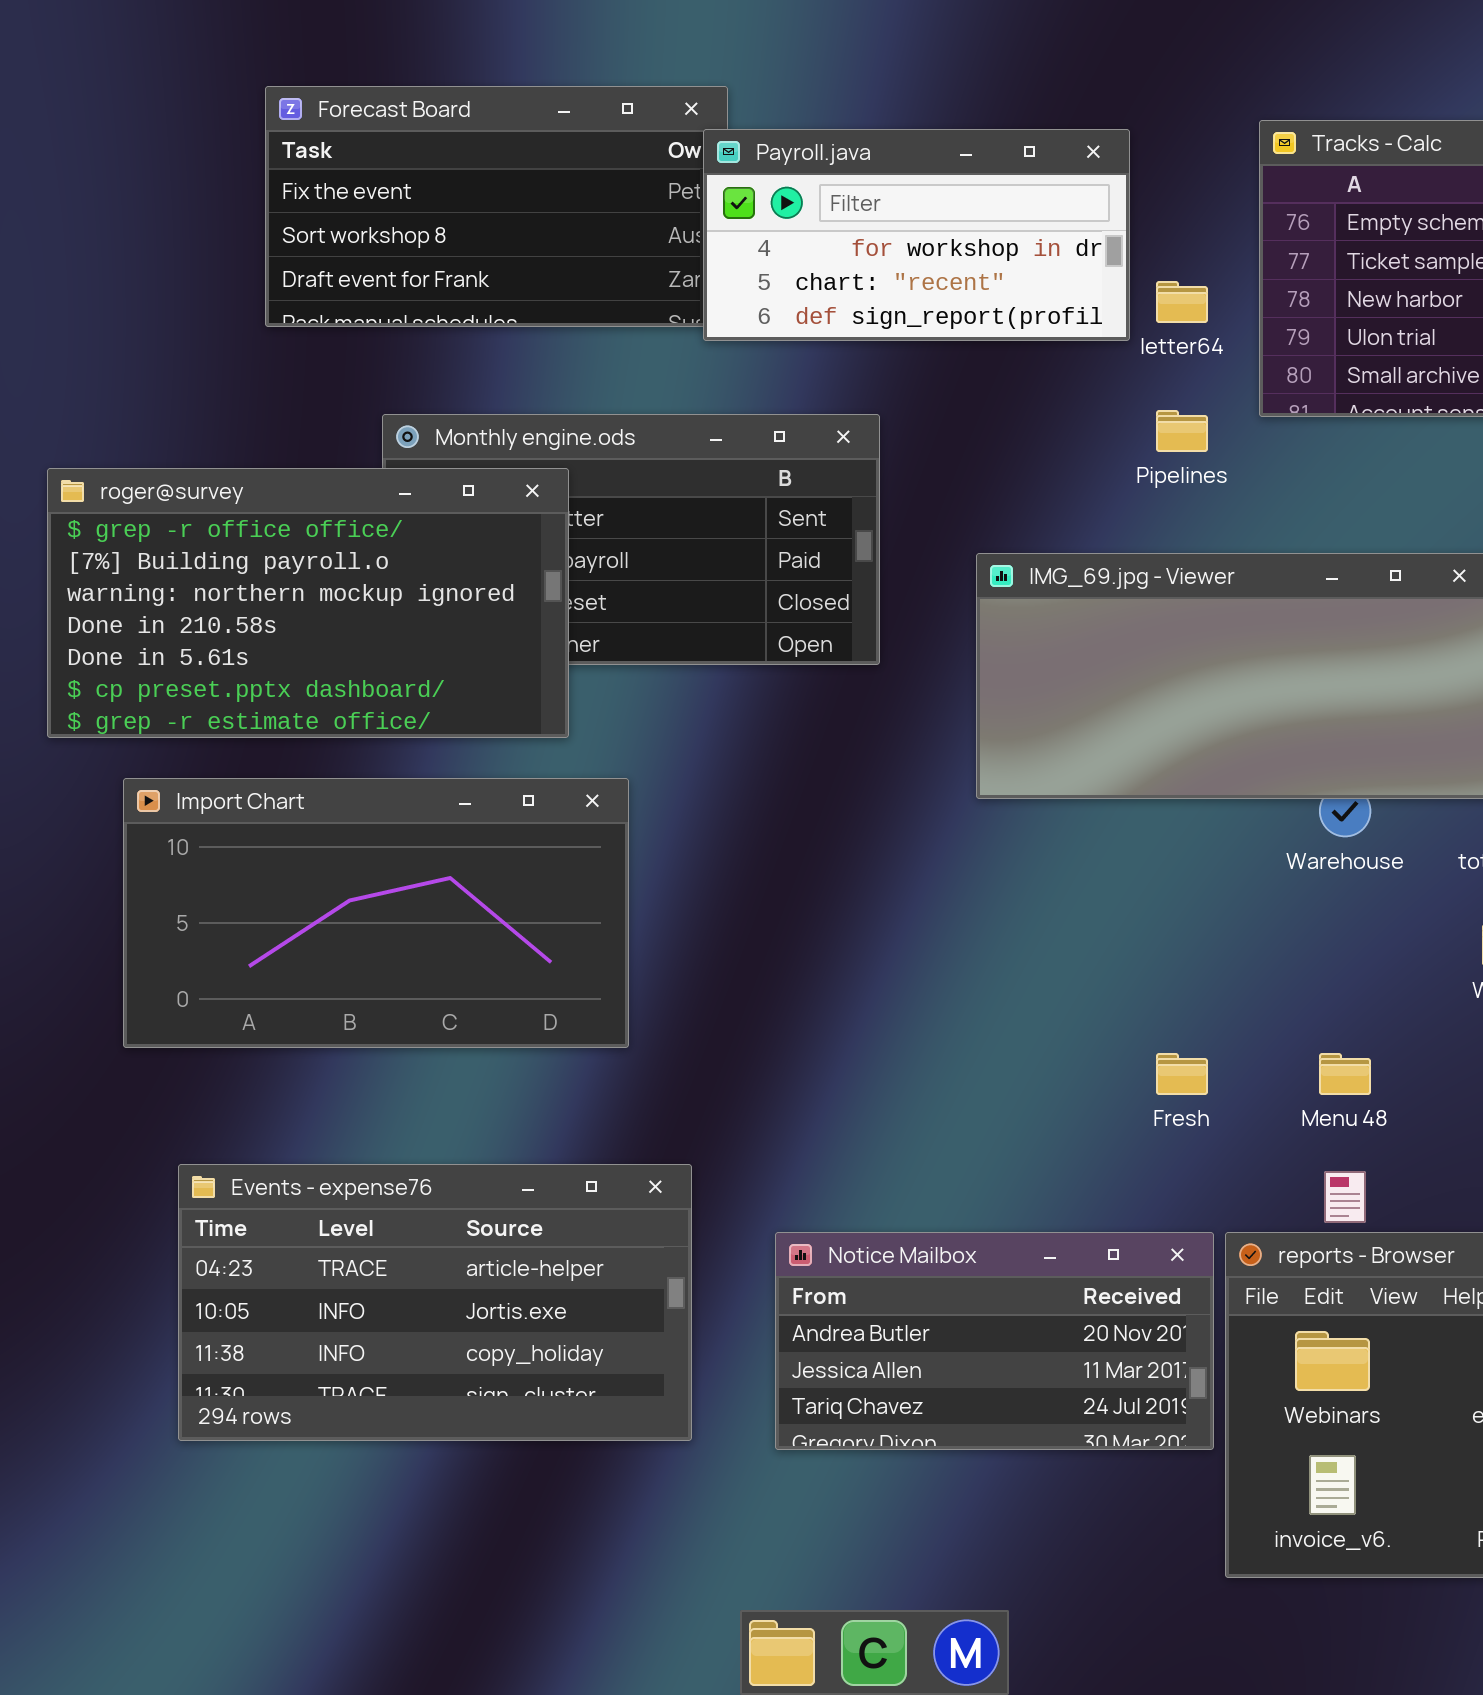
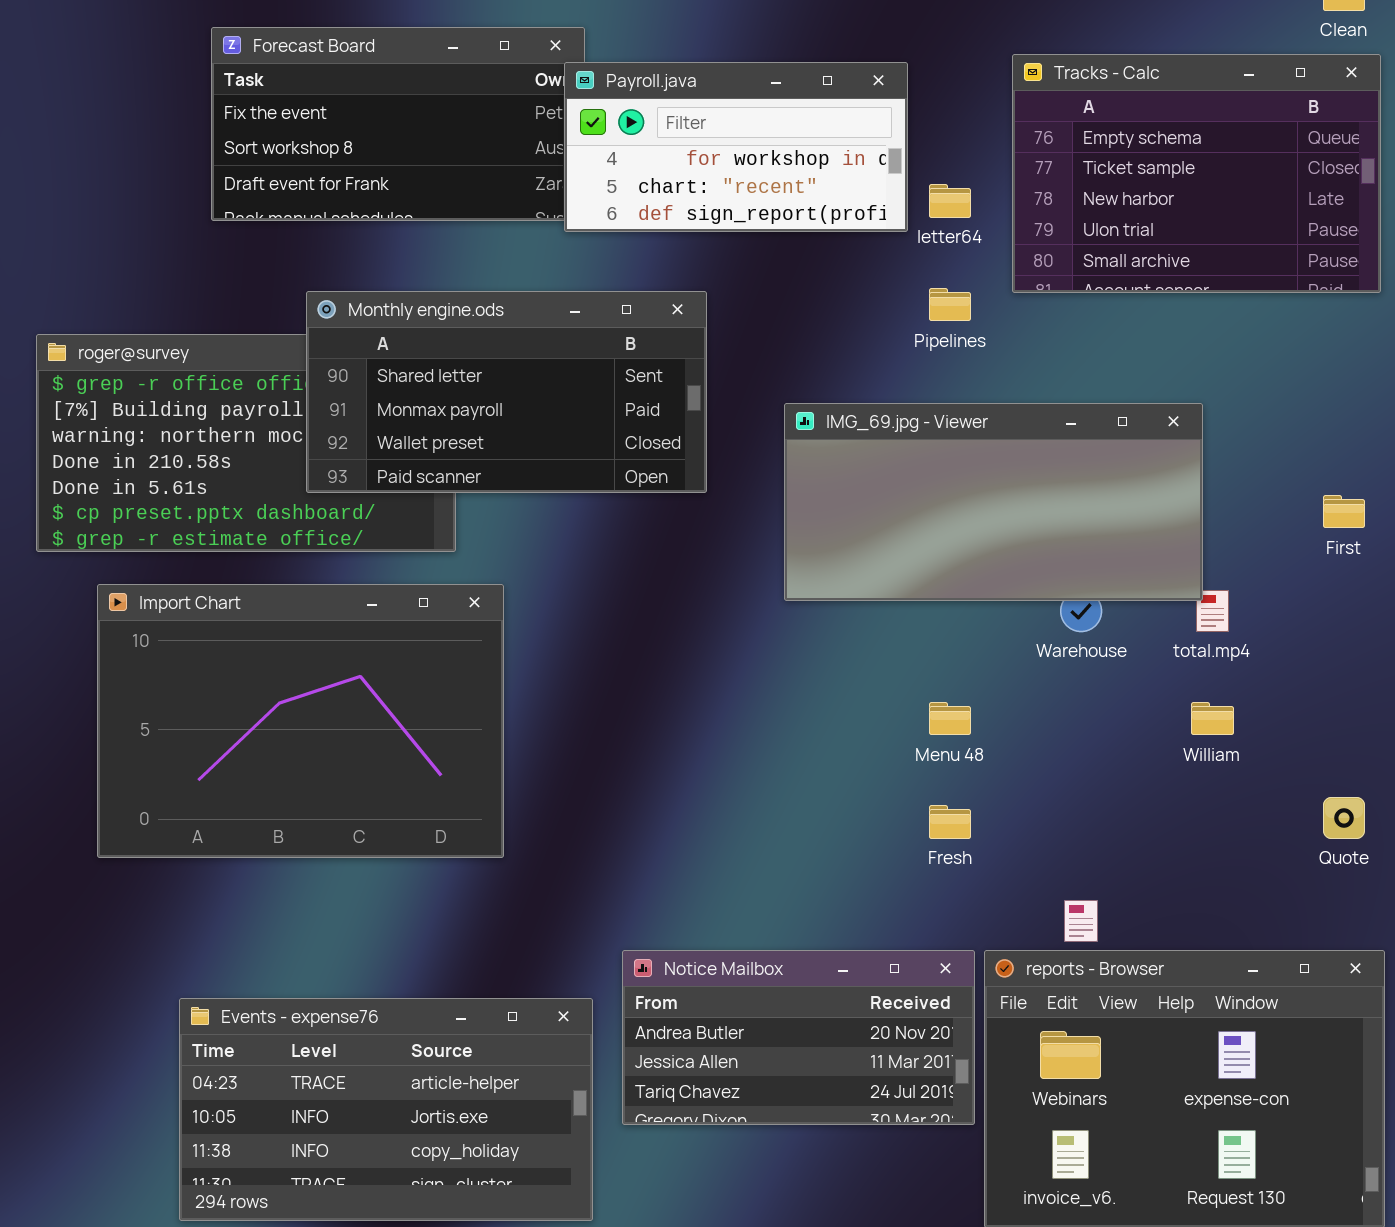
Monthly engine.ods: [382,414,880,665] -> [306,291,707,493], raised
Import Chart: [123,778,629,1048] -> [97,584,504,858], resized
Menu 48: [1319,1053,1371,1095] -> [929,702,971,735], moved
Events - expense76: [178,1164,692,1441] -> [179,998,593,1221], moved

